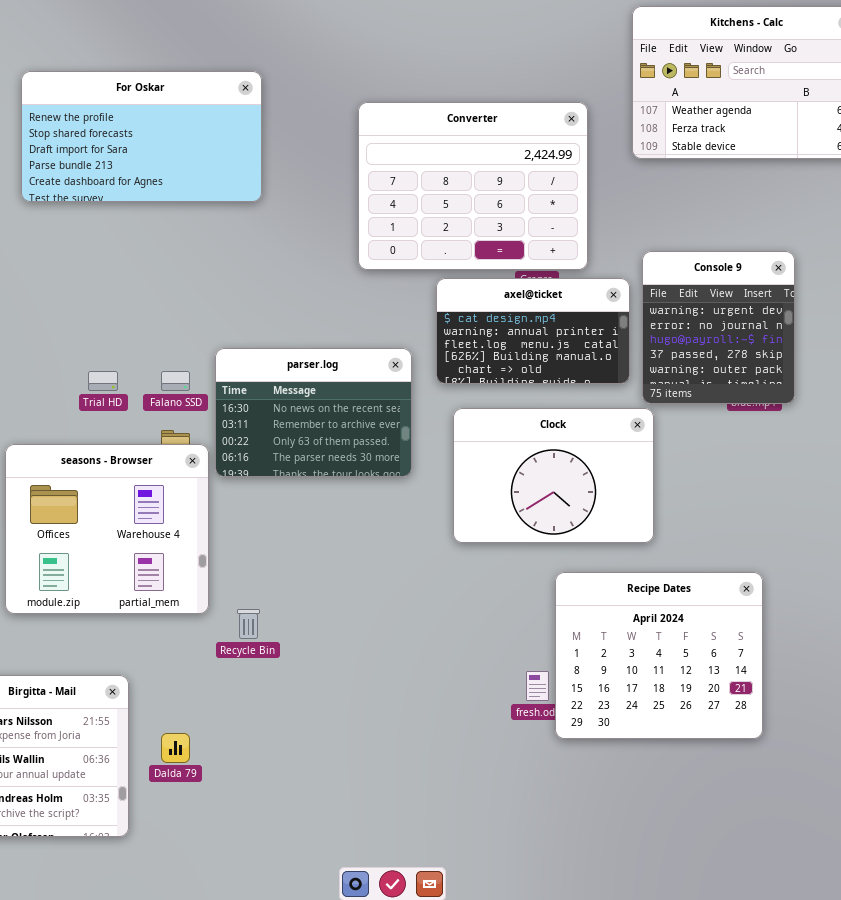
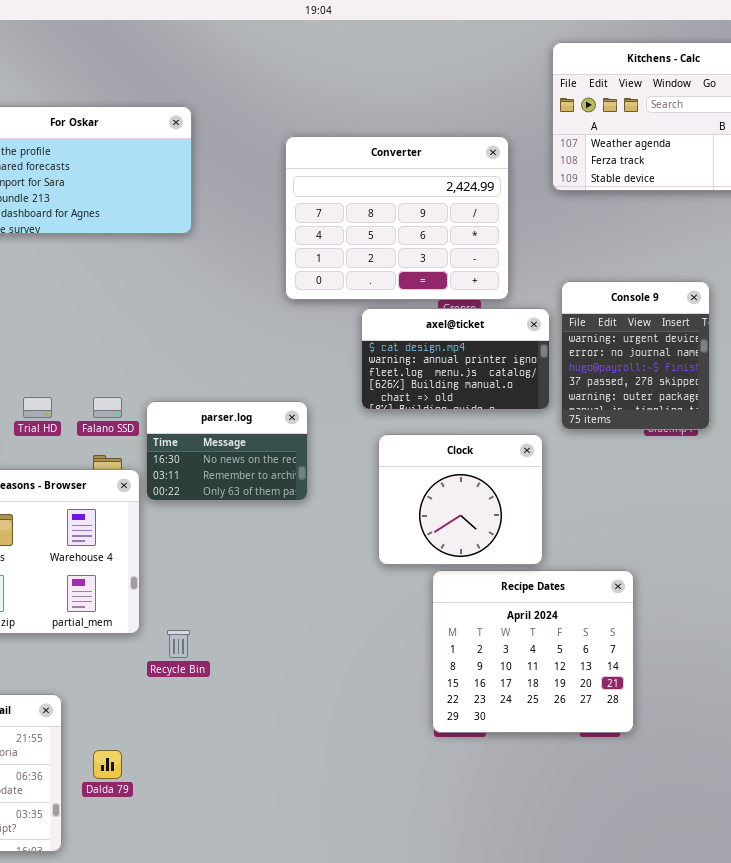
parser.log: [215,348,412,477] -> [146,401,308,501], resized
Clock: [453,408,654,543] -> [378,434,543,565], resized
Recipe Dates: [555,572,763,739] -> [432,570,634,733], moved

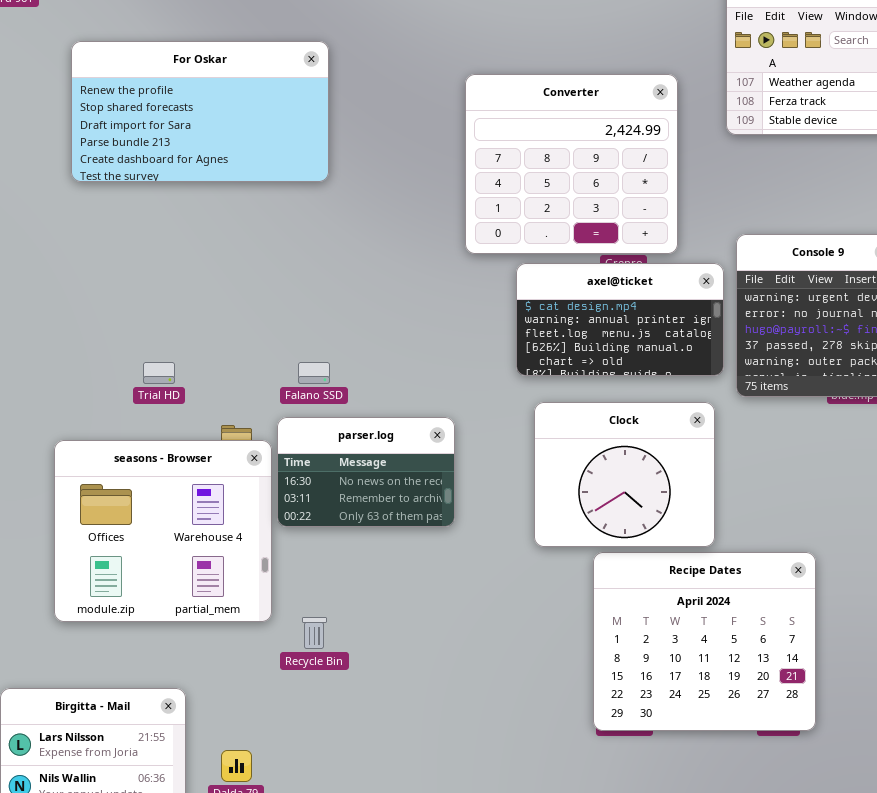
Converter: [285,136,509,300] -> [465,74,678,254], resized
Falano SSD: [93,397,122,418] -> [298,362,330,384], moved
parser.log: [146,401,308,501] -> [277,417,455,527], moved

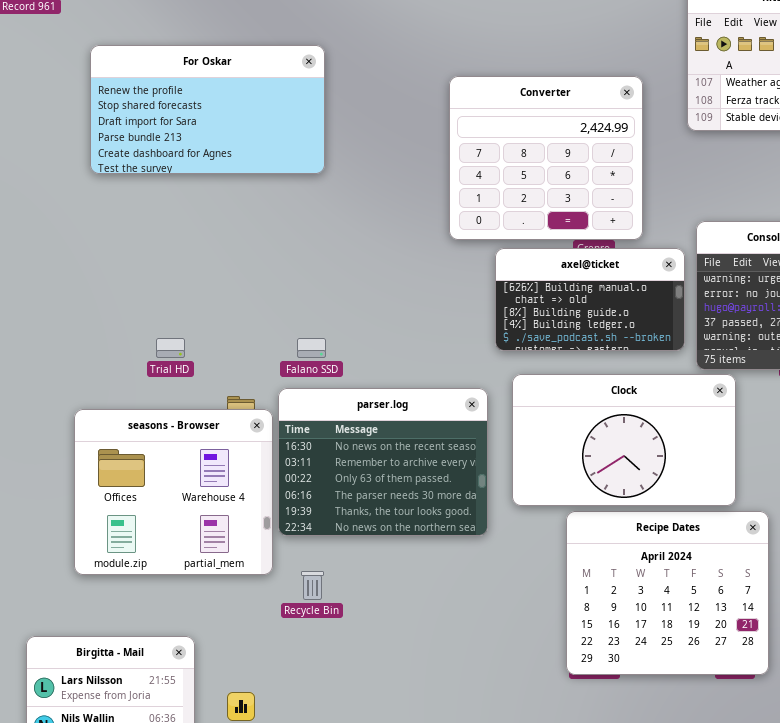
axel@ticket: [516,263,724,376] -> [495,248,685,351], scrolled down 3 rows
Clock: [534,402,715,547] -> [512,374,736,506], resized
parser.log: [277,417,455,527] -> [278,388,488,536], resized

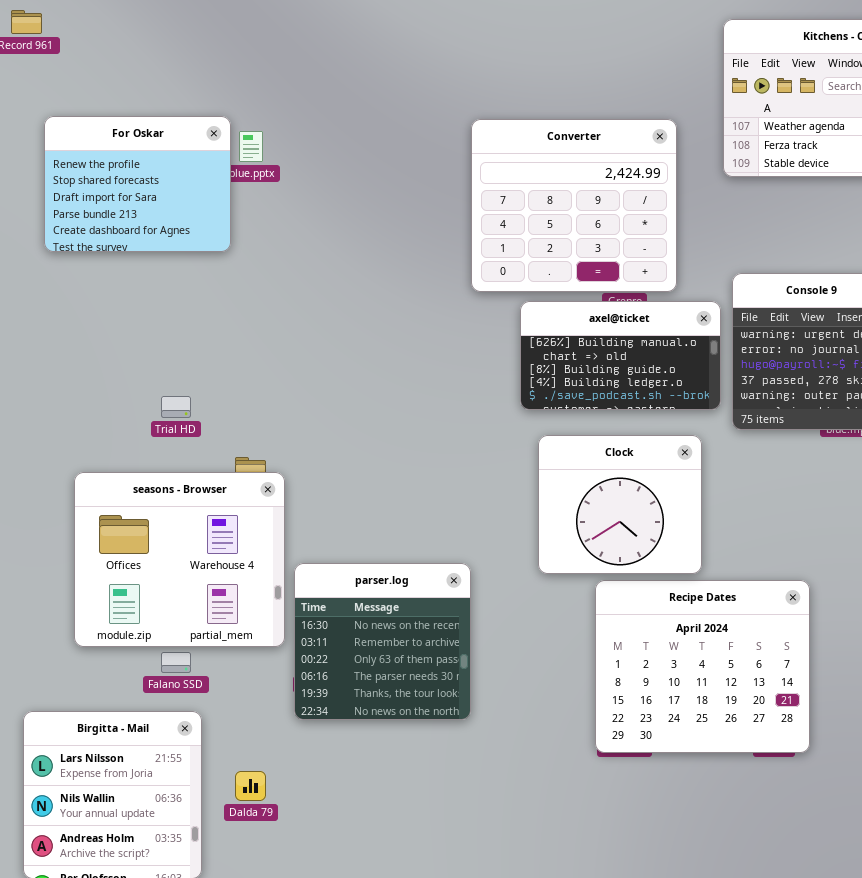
For Oskar: [90,45,325,174] -> [44,116,231,252], moved, resized
Falano SSD: [297,338,326,358] -> [161,652,191,673], moved
Clock: [512,374,736,506] -> [538,435,702,574], resized
parser.log: [278,388,488,536] -> [294,563,471,720], moved, resized

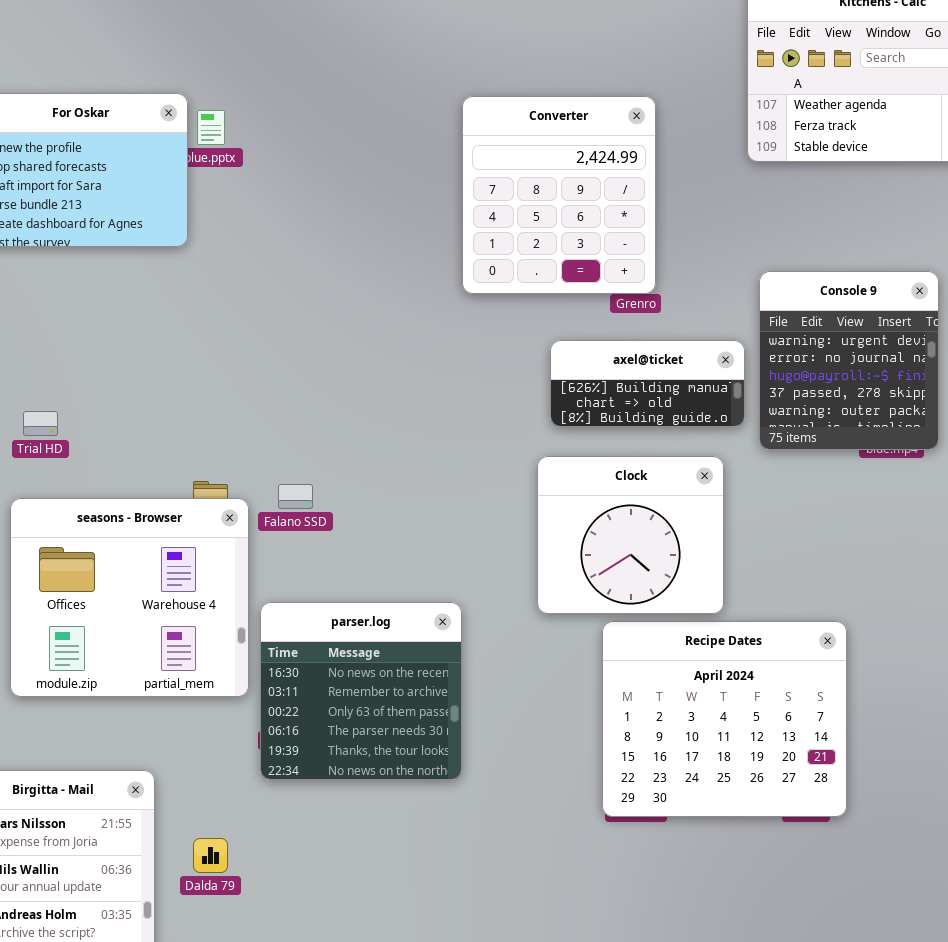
Converter: [471,119,677,292] -> [462,96,656,294], resized
axel@ticket: [520,301,721,410] -> [550,340,745,427], resized
Trial HD: [161,396,191,418] -> [23,411,58,436], moved
Falano SSD: [161,652,191,673] -> [278,484,313,509], moved

